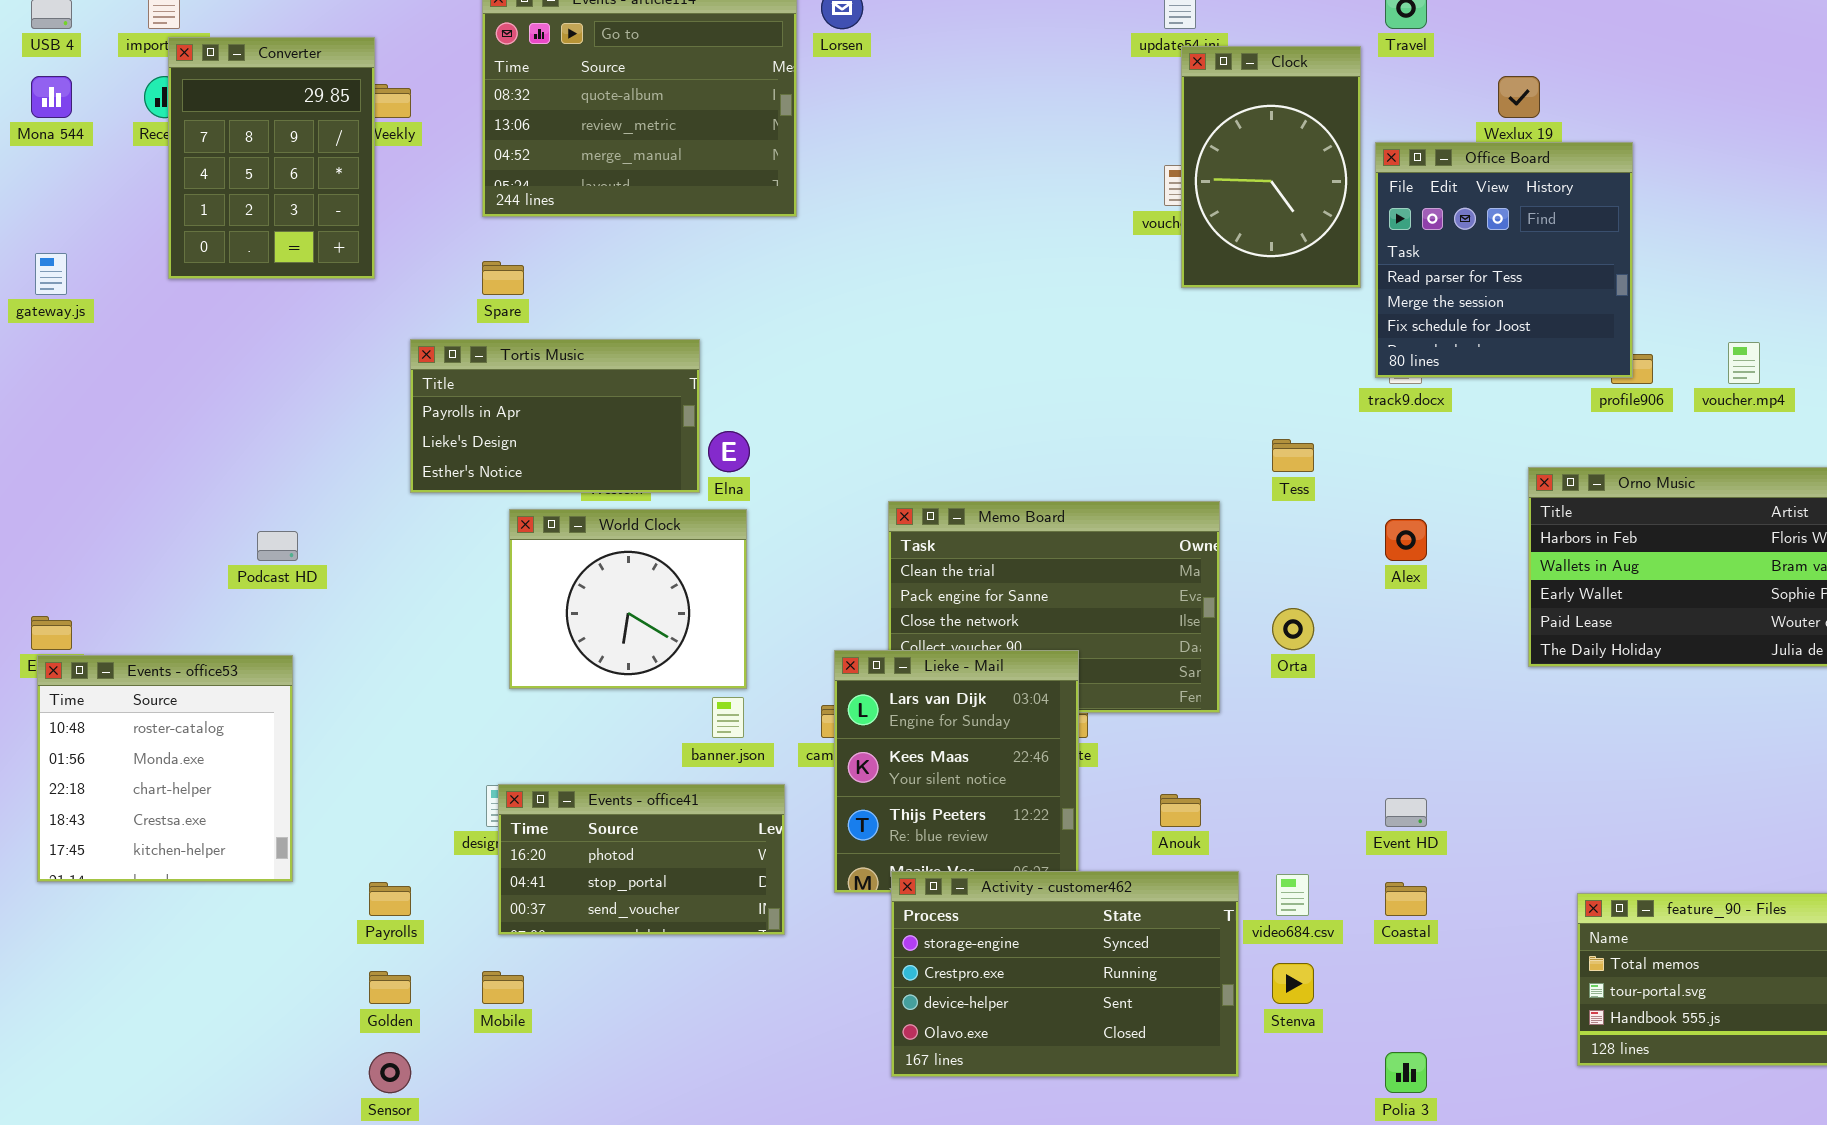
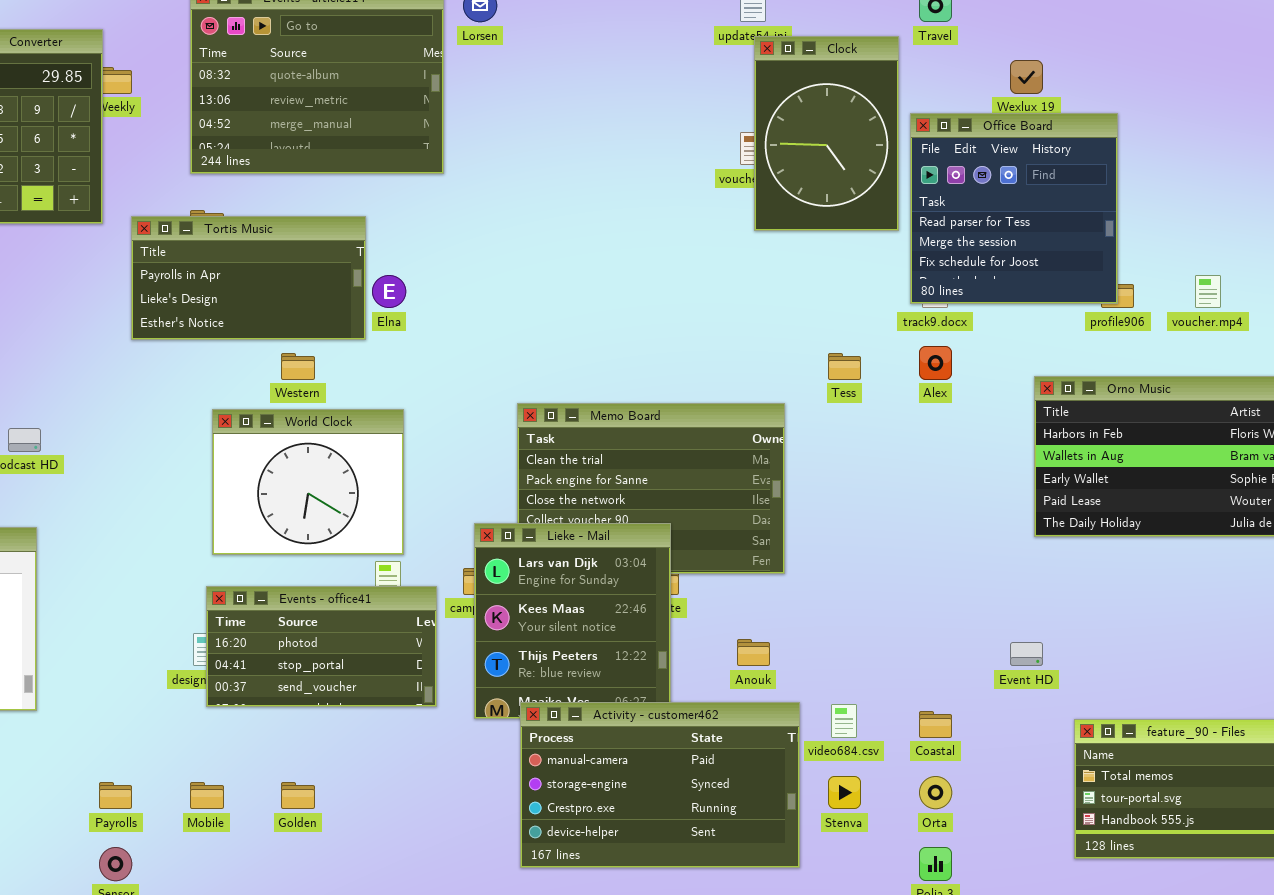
Tortis Music: [410,339,700,493] -> [131,216,366,340], moved
Elna: [708,431,750,472] -> [372,275,406,308], moved
Alex: [1385,519,1427,561] -> [919,346,952,380], moved
Orta: [1272,608,1314,650] -> [919,776,952,809], moved
Events - office41: [498,784,785,935] -> [206,586,437,707], moved
Event HD: [1385,798,1427,827] -> [1010,642,1043,666], moved
Activity - customer462: [891,871,1239,1077] -> [520,702,800,868], scrolled up 1 row
Payrolls: [369,882,411,916] -> [99,782,132,809], moved
Golden: [369,971,411,1004] -> [281,782,315,809], moved

